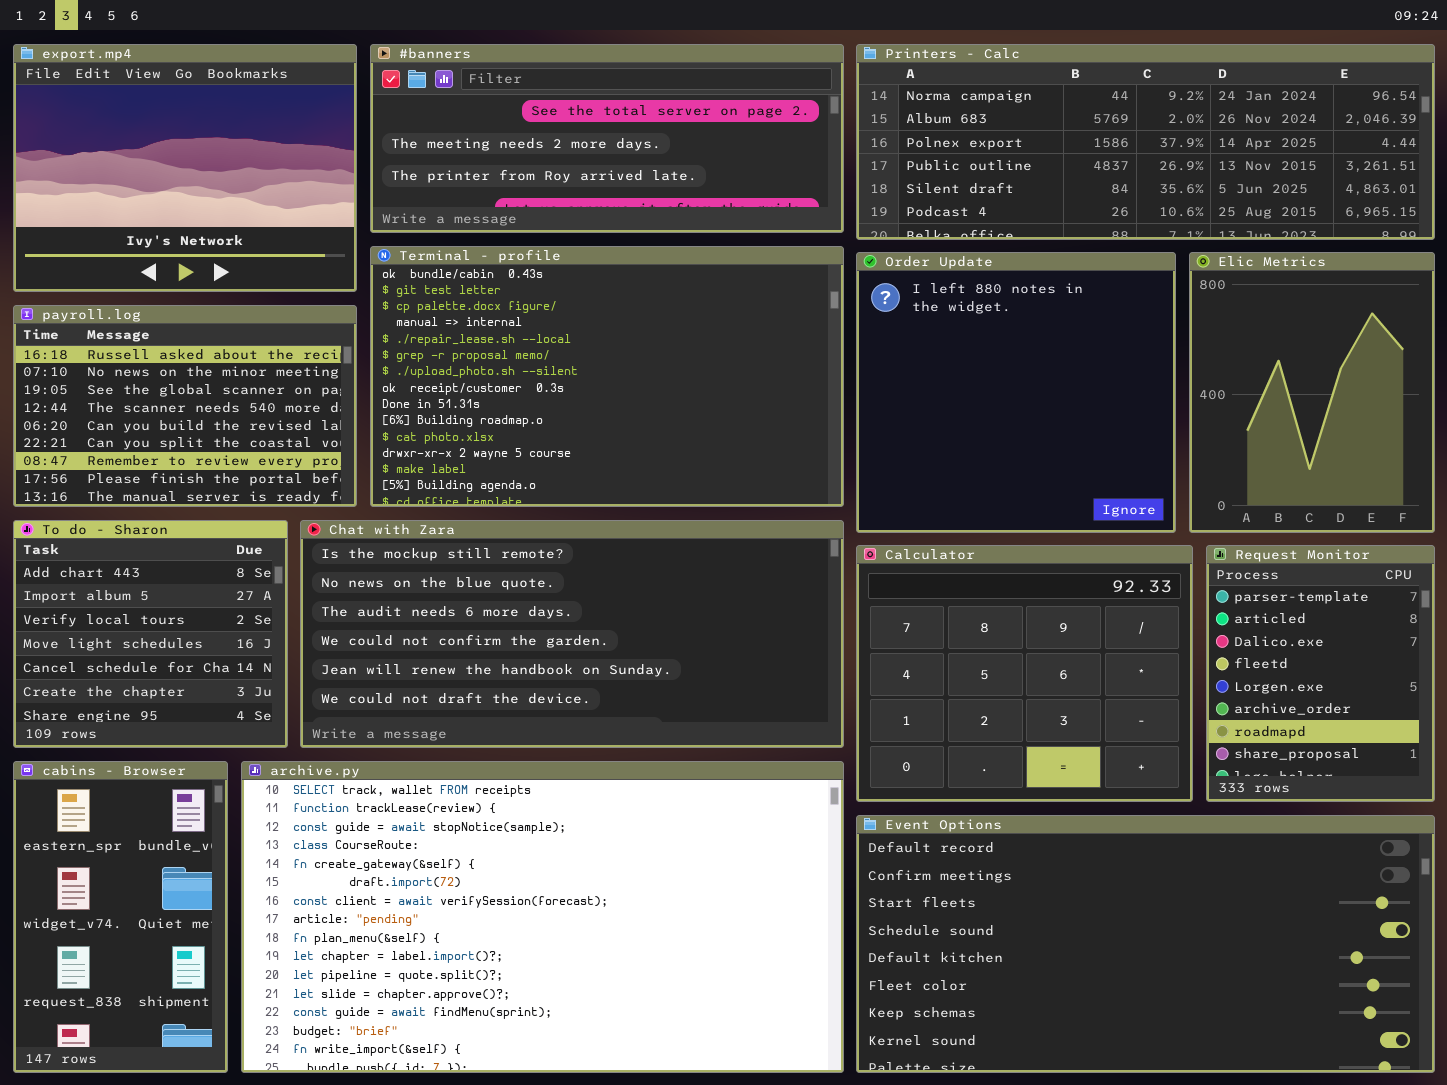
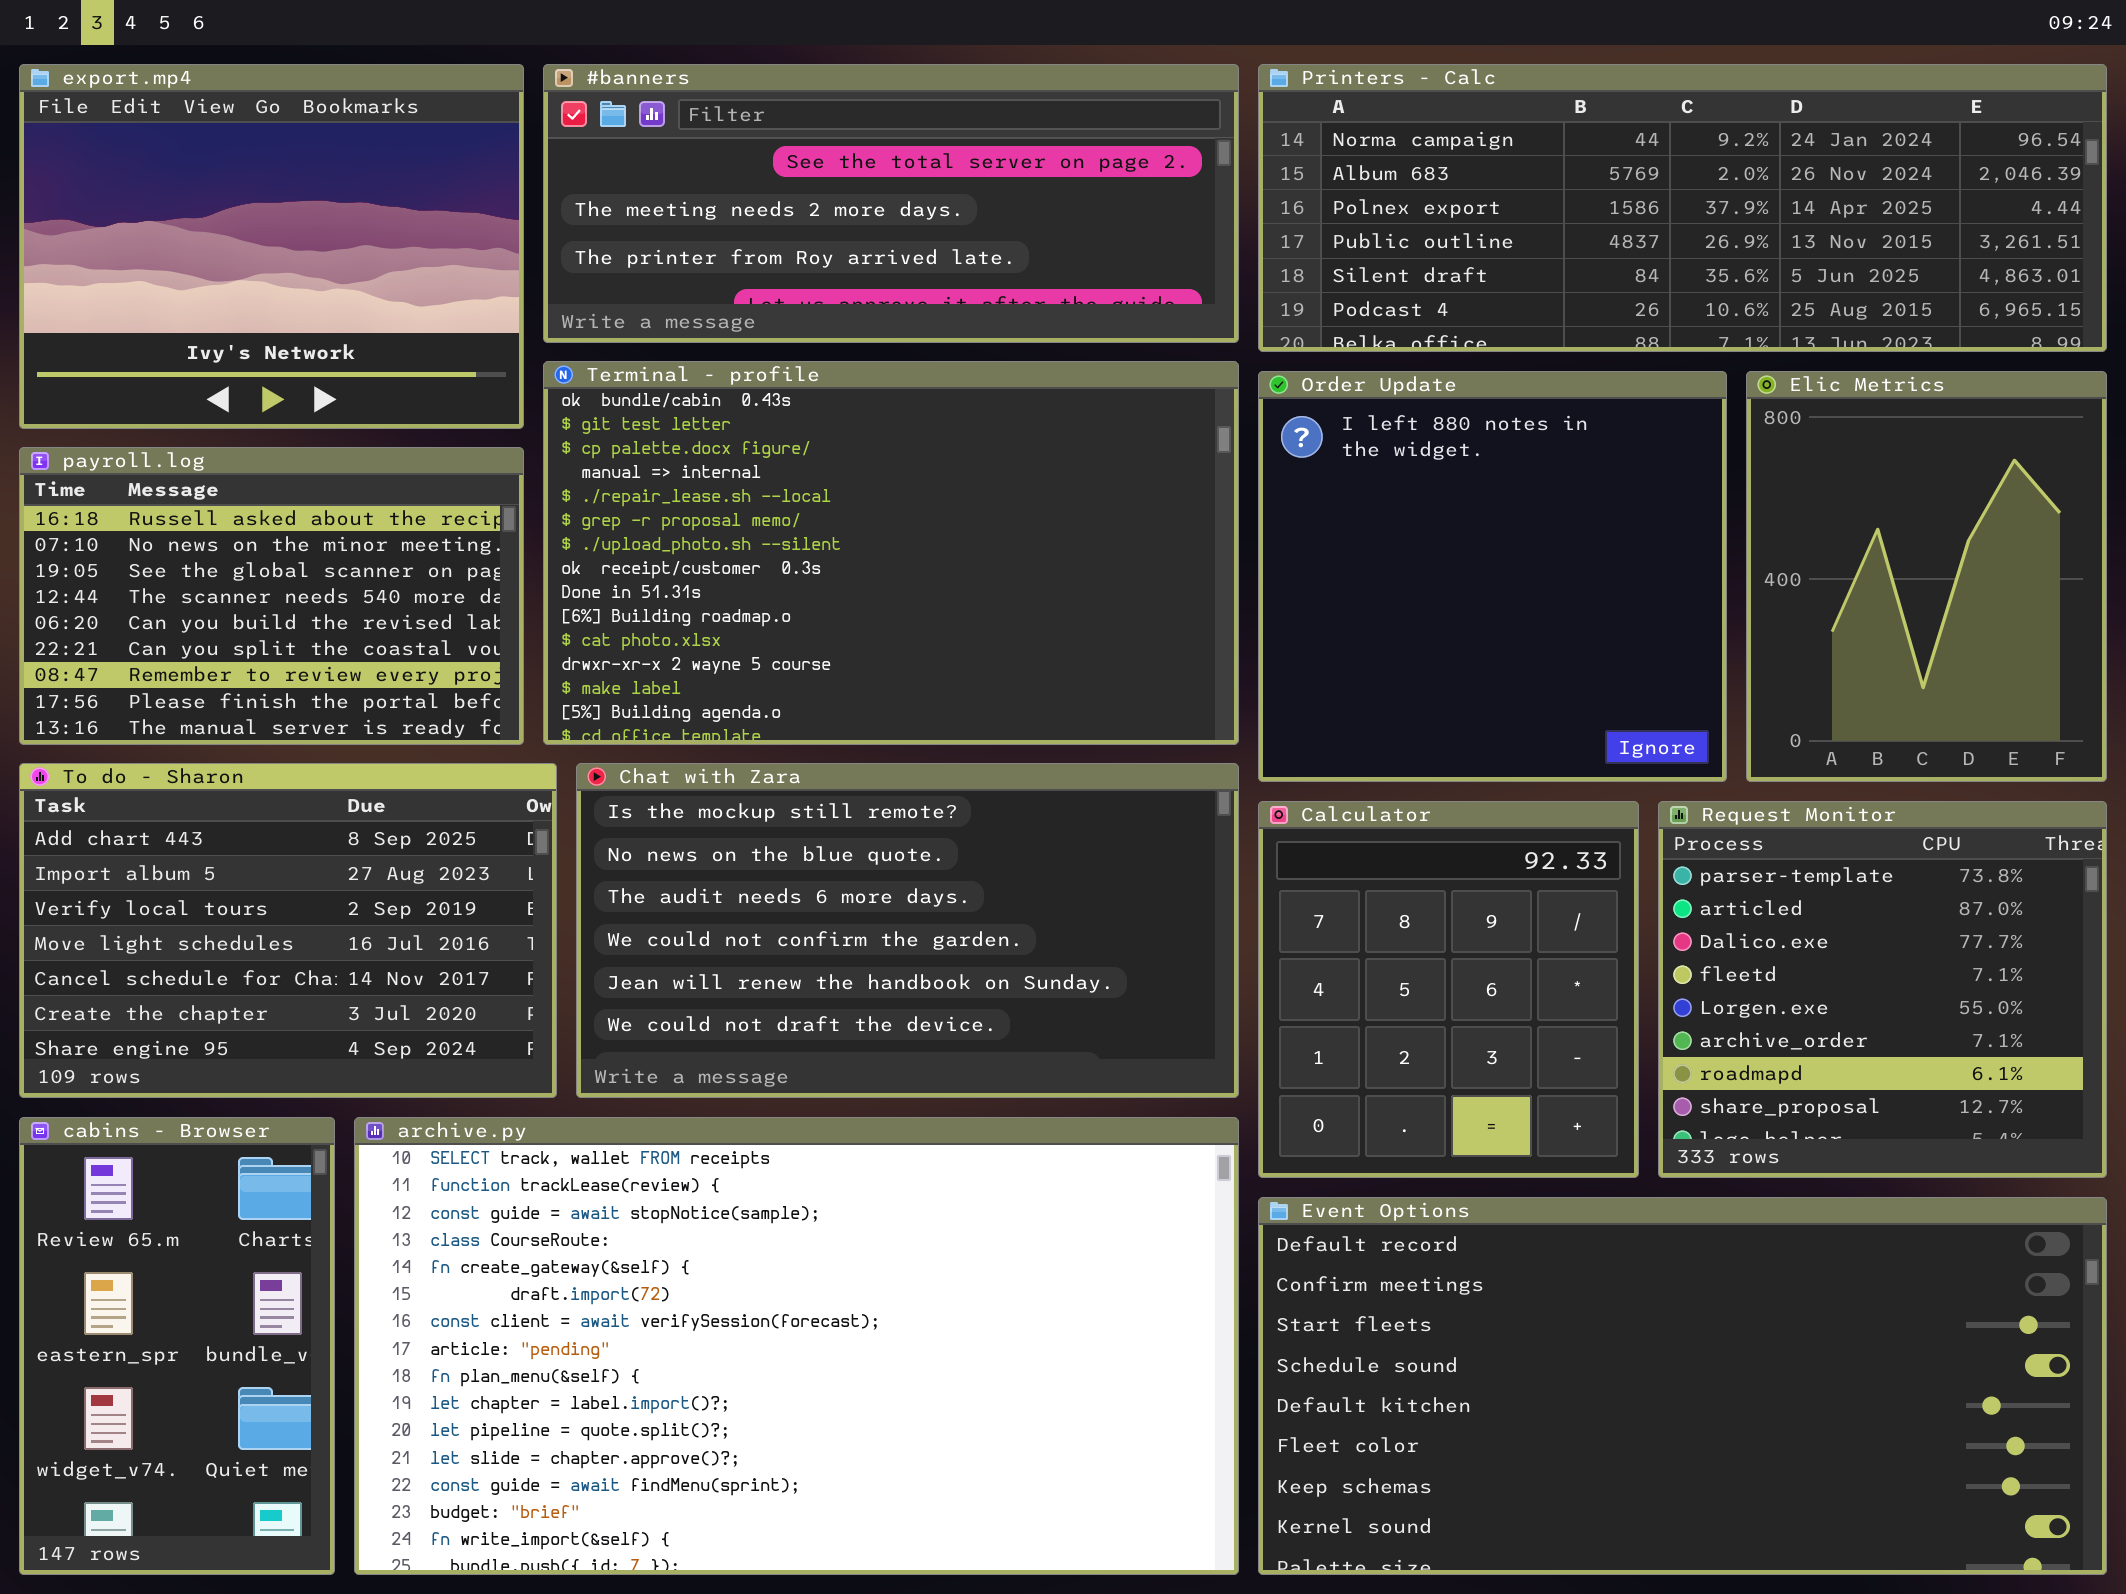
To do - Sharon: [13,520,288,748] -> [19,763,557,1098], resized
Chat with Zara: [300,520,844,748] -> [576,763,1239,1098], resized
Calculator: [856,545,1193,802] -> [1258,801,1639,1178], resized
Request Monitor: [1206,545,1435,802] -> [1658,801,2107,1178], resized
cabins - Browser: [13,761,228,1073] -> [19,1117,335,1575], scrolled up 1 row

